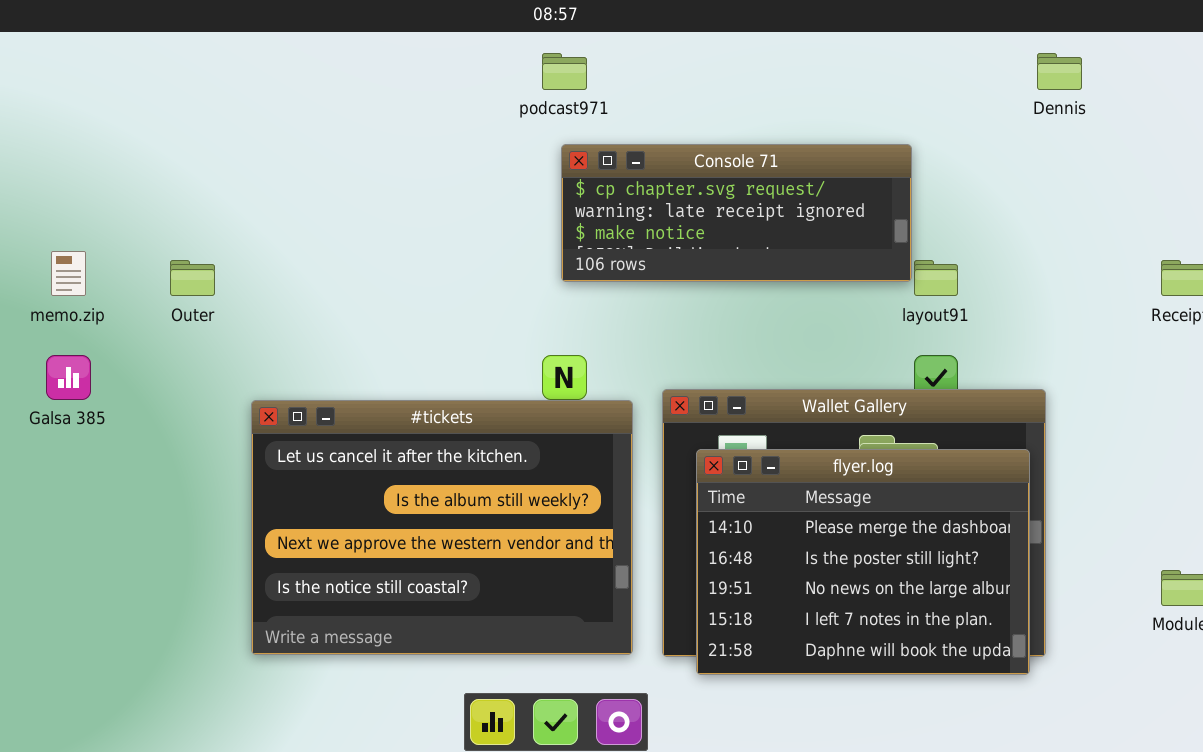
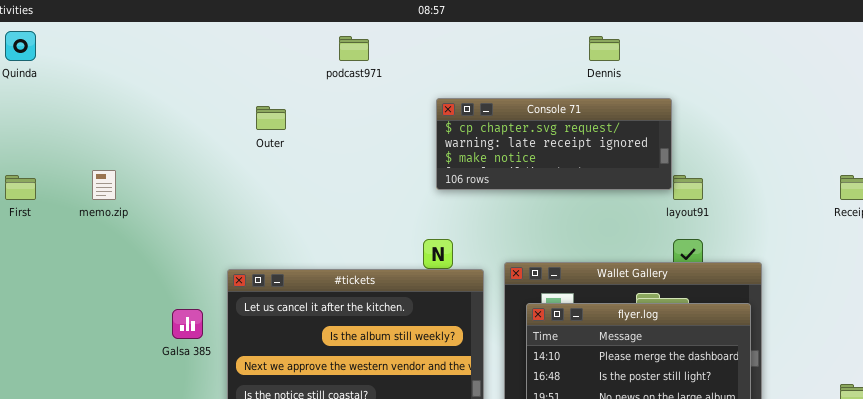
podcast971: [542,53,587,90] -> [339,36,369,61], moved
Dennis: [1037,53,1082,90] -> [589,36,620,61], moved
Outer: [170,260,215,296] -> [256,106,286,130], moved
Galsa 385: [46,355,91,400] -> [172,309,203,339], moved

